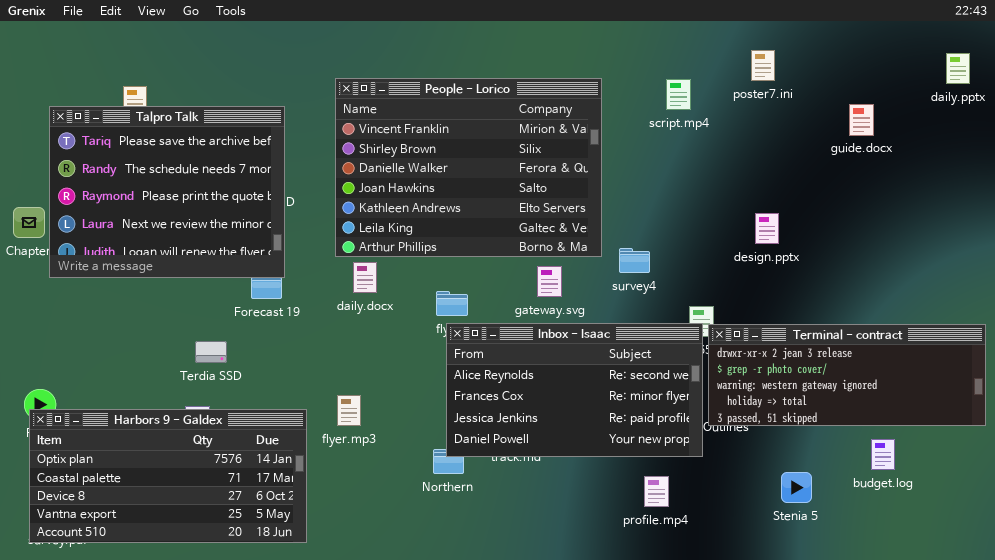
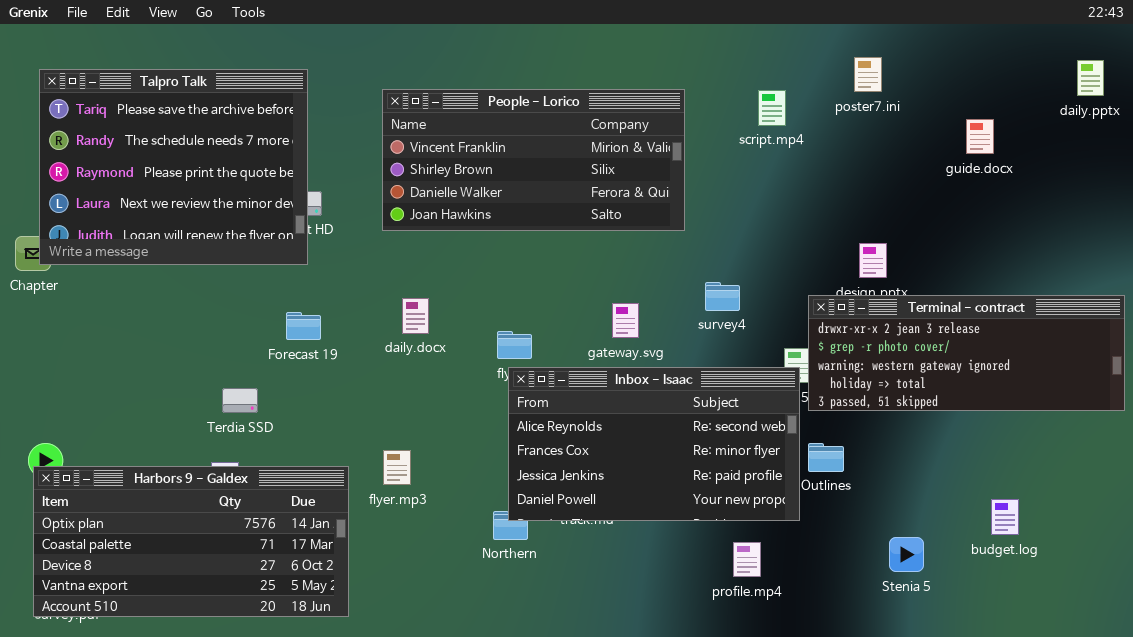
People - Lorico: [335,78,602,257] -> [382,89,685,231], resized
Talpro Talk: [49,106,285,278] -> [39,69,308,265], moved
Terminal - contract: [708,324,986,426] -> [808,295,1125,411], moved

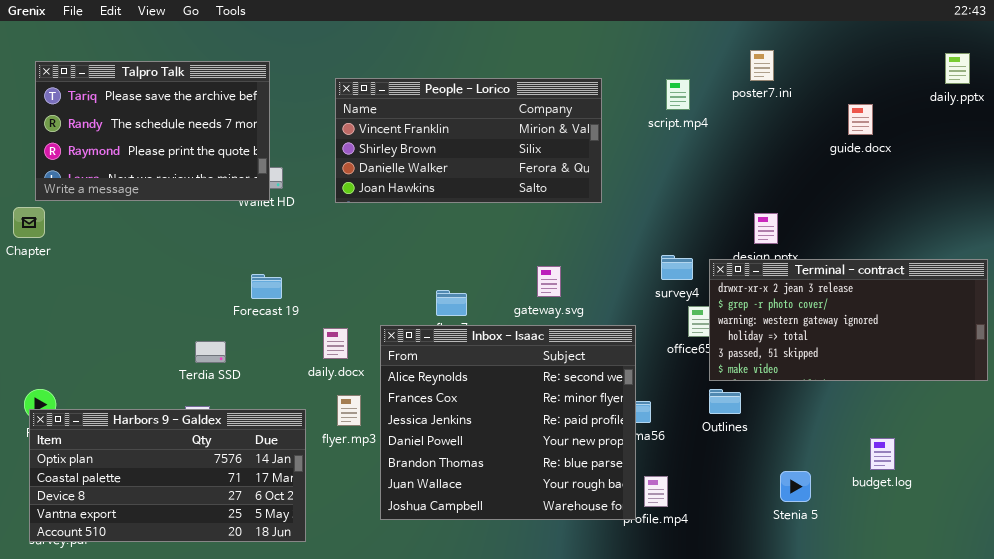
Talpro Talk: [39,69,308,265] -> [35,61,270,201], resized
survey4: [705,282,740,311] -> [661,255,693,280], moved
Terminal - contract: [808,295,1125,411] -> [709,259,988,381], resized
daily.docx: [402,298,429,334] -> [323,328,348,359], moved
Inbox - Isaac: [508,367,800,521] -> [380,325,636,520], moved, resized

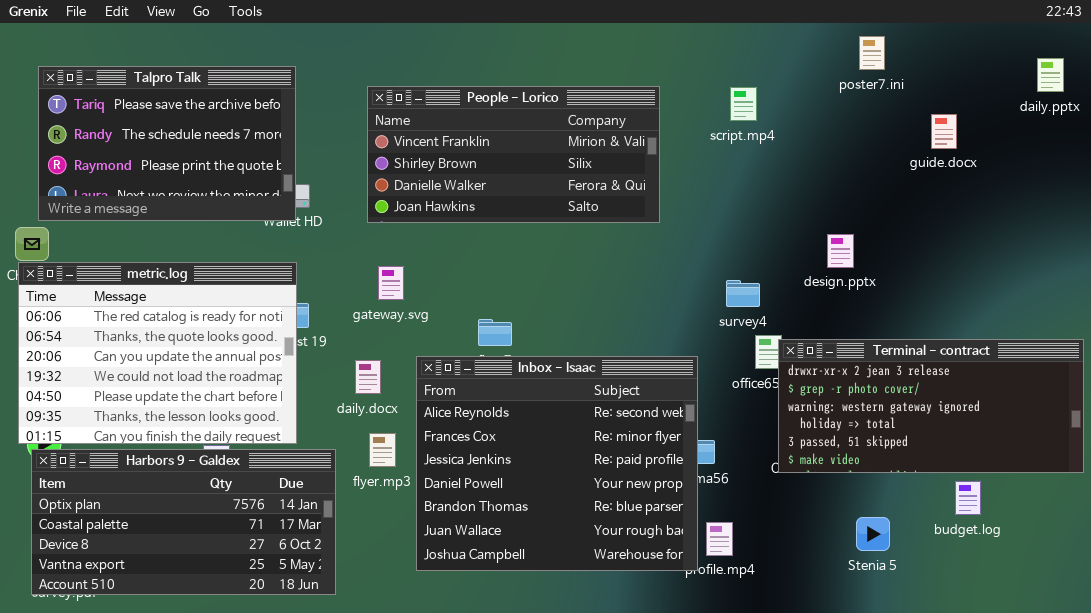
poster7.ini: [750,50,774,81] -> [859,36,885,70], moved
metric.log: none -> [18,262,297,444], opened
Terminal - contract: [709,259,988,381] -> [778,339,1084,473], moved
gateway.svg: [537,266,561,297] -> [378,266,404,300], moved

